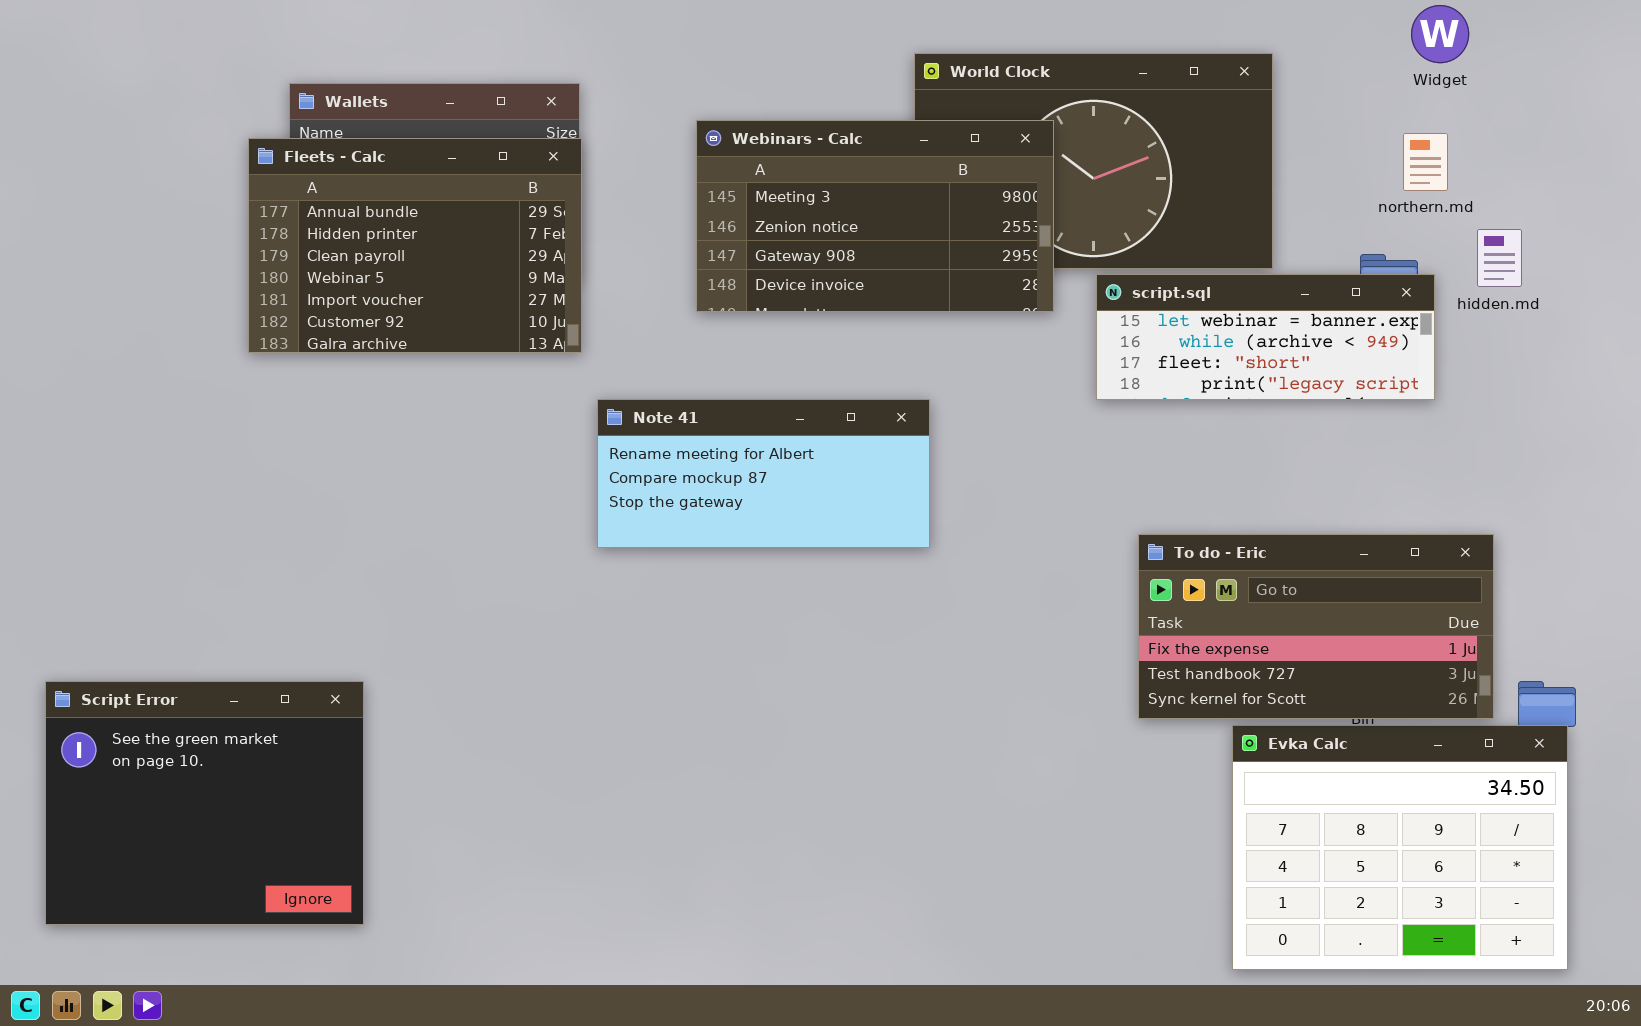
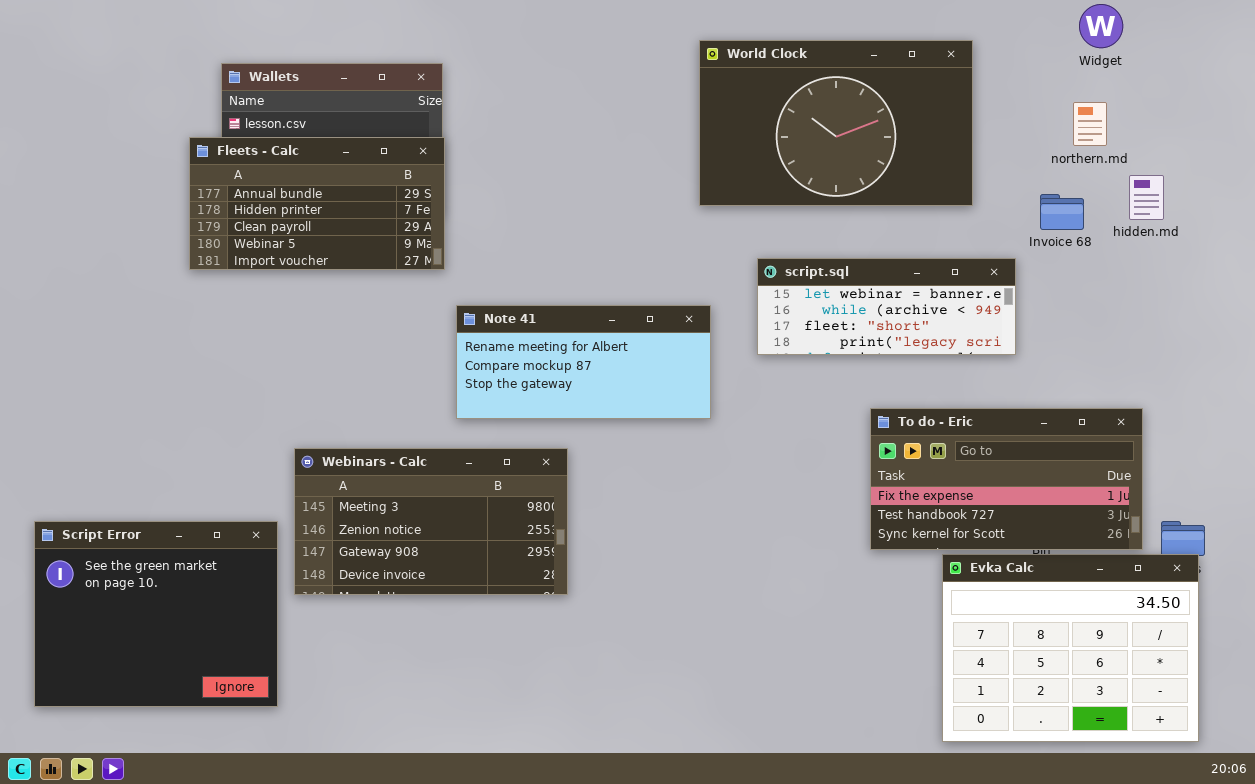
Webinars - Calc: [696,120,1054,312] -> [294,448,568,595], moved
Fleets - Calc: [248,138,582,353] -> [189,137,445,270], resized
script.sql: [1096,274,1435,400] -> [757,258,1016,355], moved

